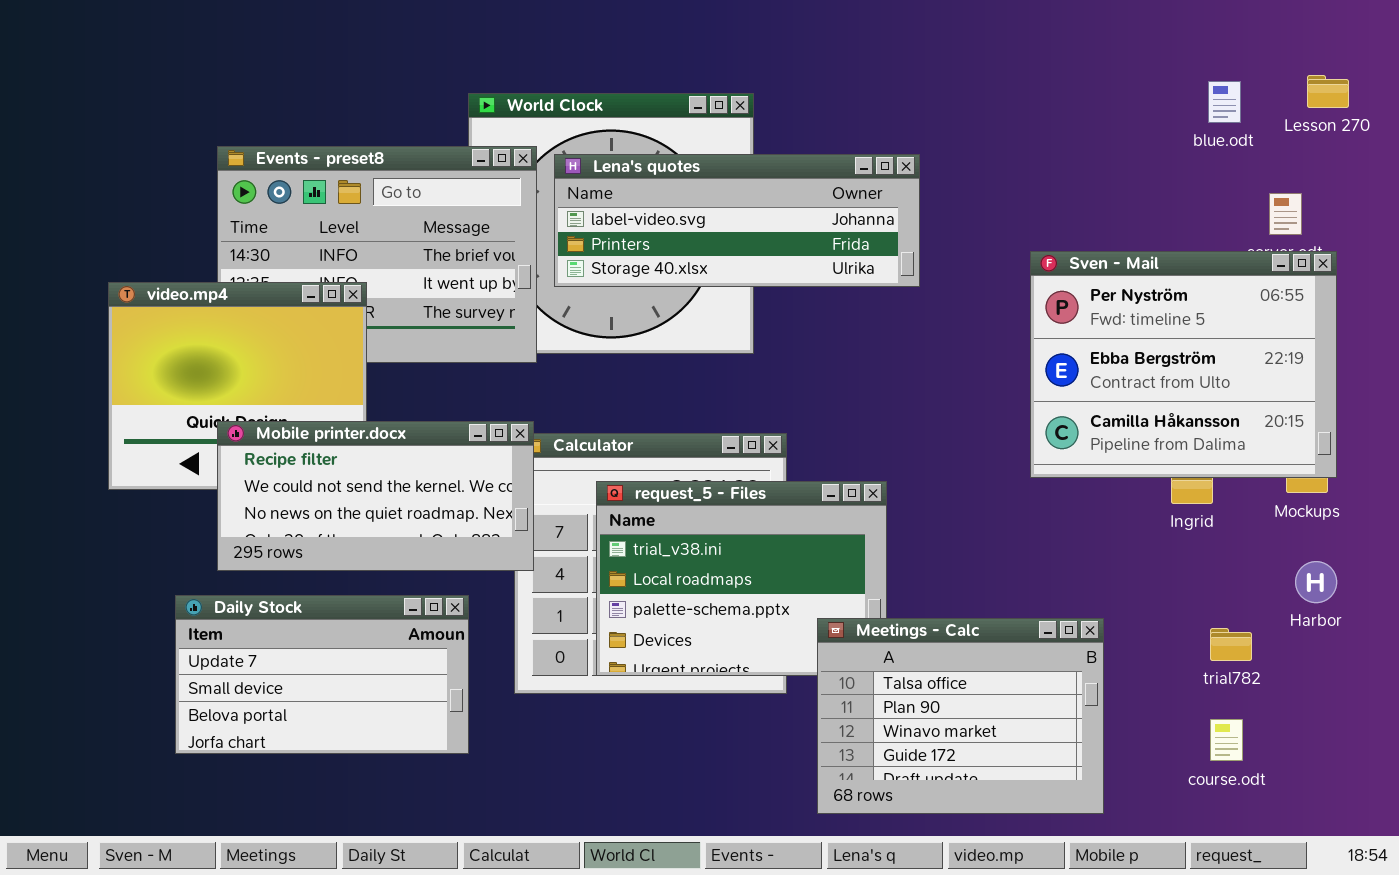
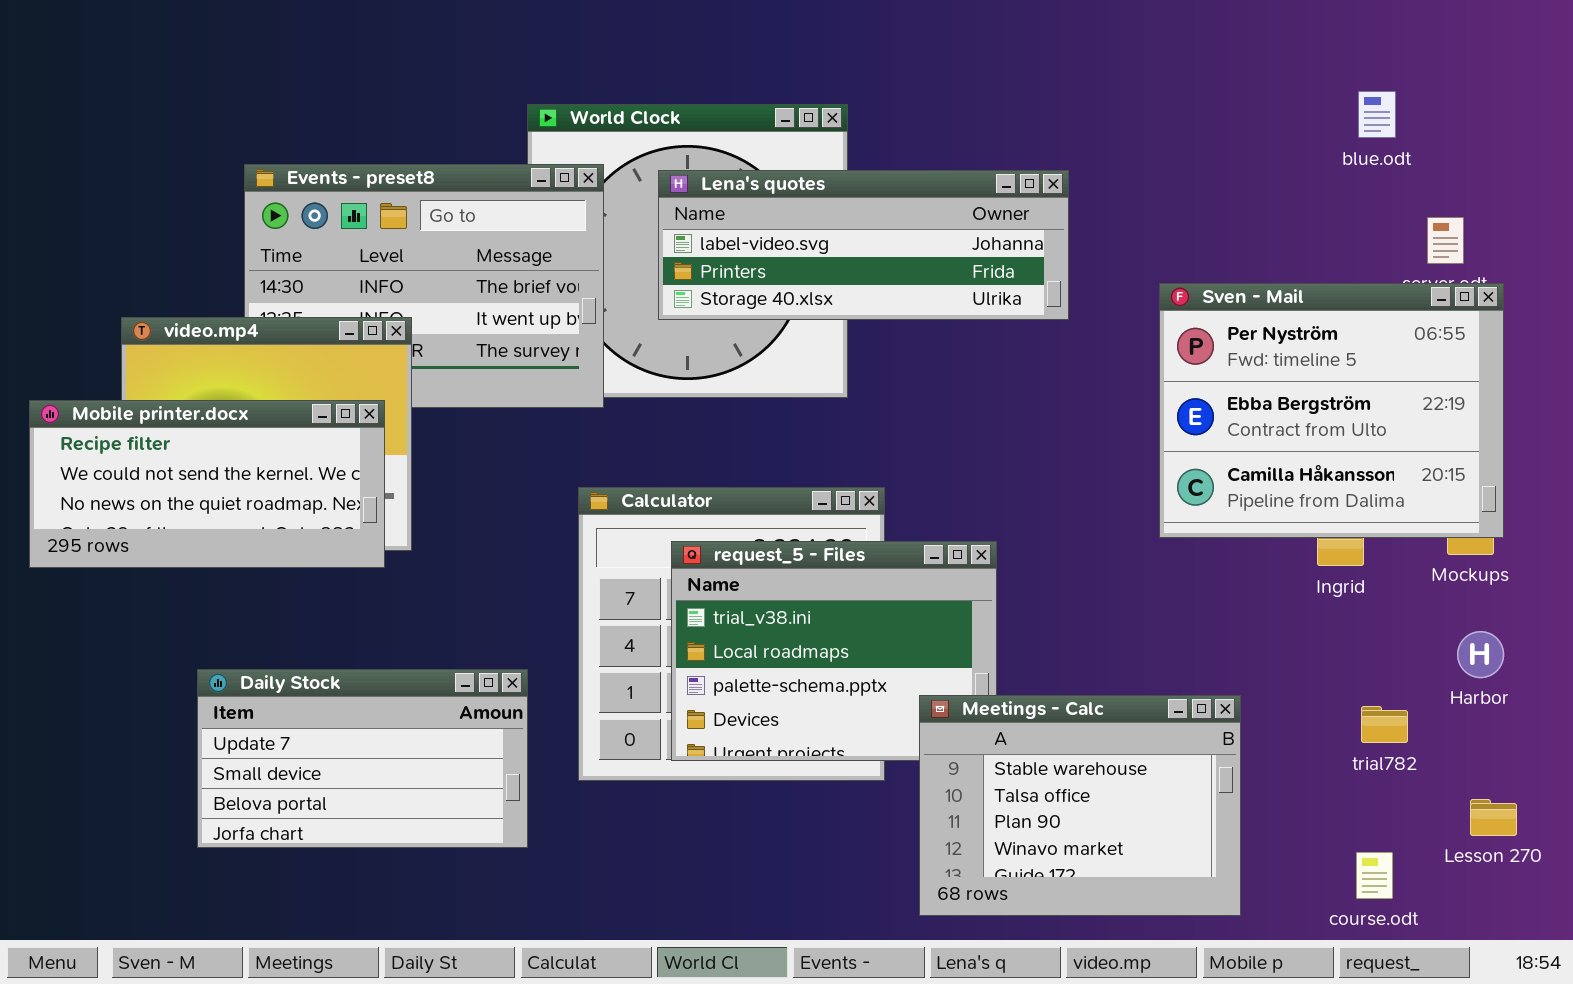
Lesson 270: [1307,75,1349,108] -> [1470,799,1517,836], moved
Lena's quotes: [554,154,920,287] -> [658,170,1069,320], moved
Mobile printer.docx: [217,421,534,571] -> [29,400,385,568], moved
Meetings - Calc: [817,618,1104,814] -> [919,695,1241,916], scrolled up 1 row
course.odt: [1210,719,1243,761] -> [1356,852,1393,899], moved

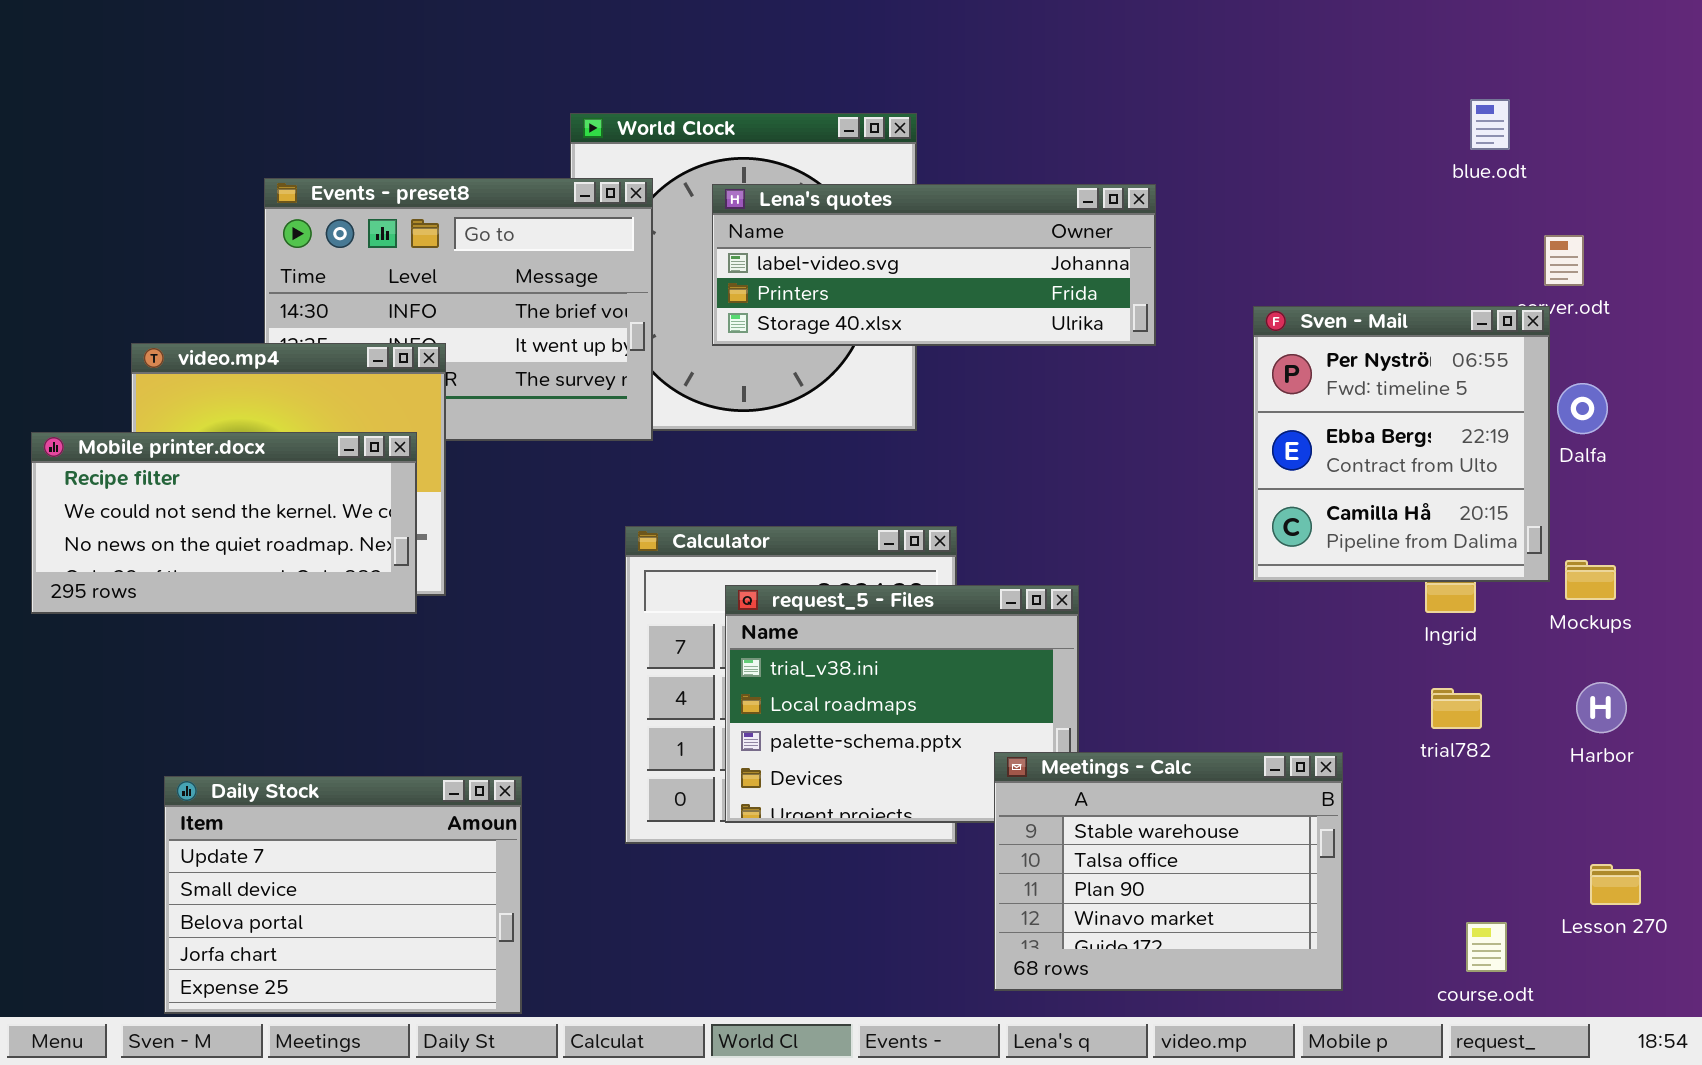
Sven - Mail: [1159,283,1504,538] -> [1253,306,1550,582], resized
Daily Stock: [197,669,528,848] -> [164,776,522,1014], moved, resized
trial782: [1361,706,1408,743] -> [1431,688,1482,729], moved

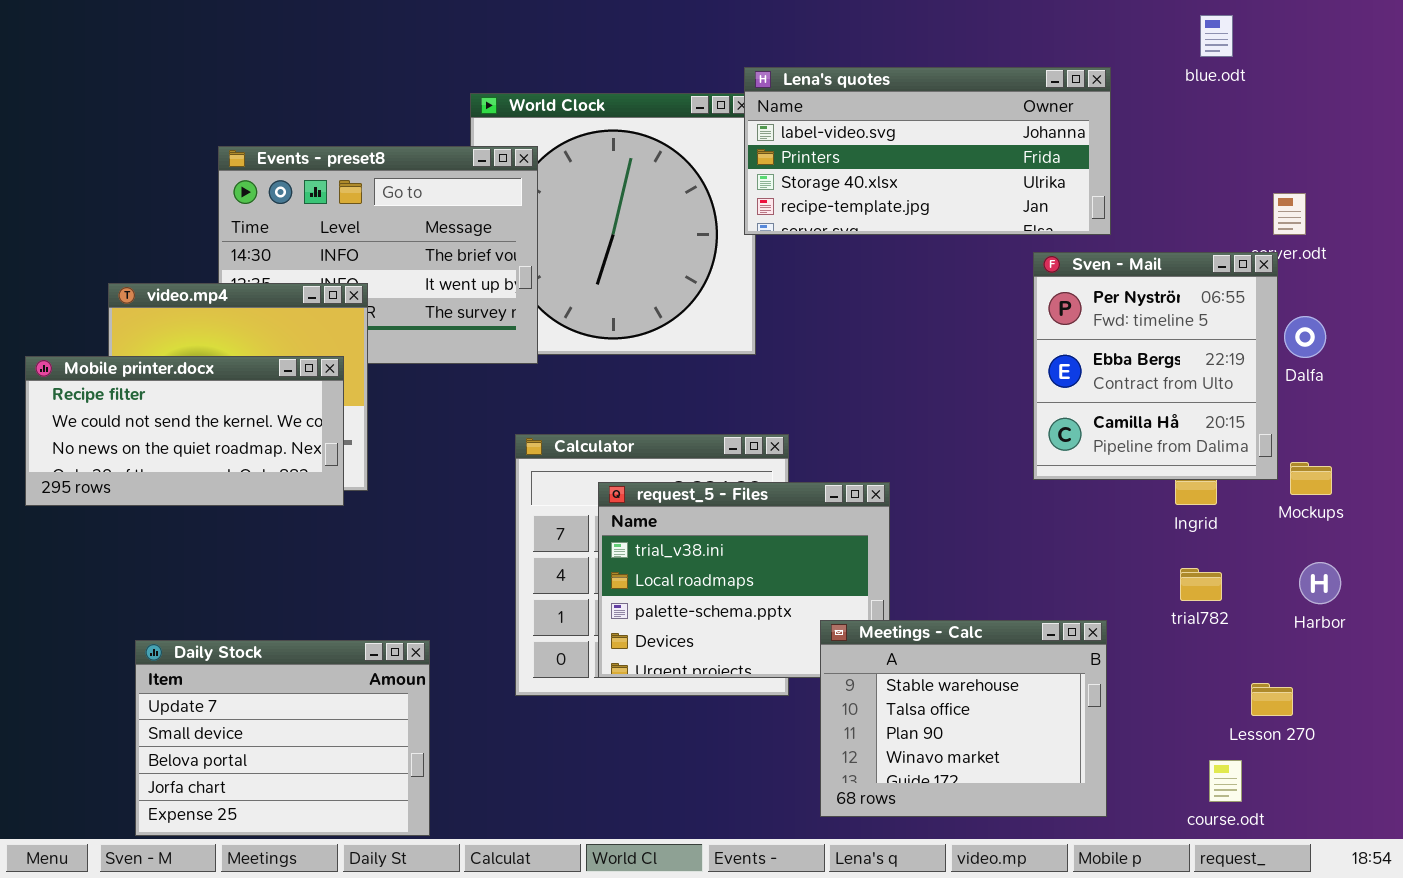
blue.odt: [1470,99,1510,150] -> [1200,15,1233,57], moved
Lena's quotes: [712,184,1156,346] -> [744,67,1111,235], moved, resized
Lesson 270: [1590,864,1641,905] -> [1251,683,1293,716], moved

